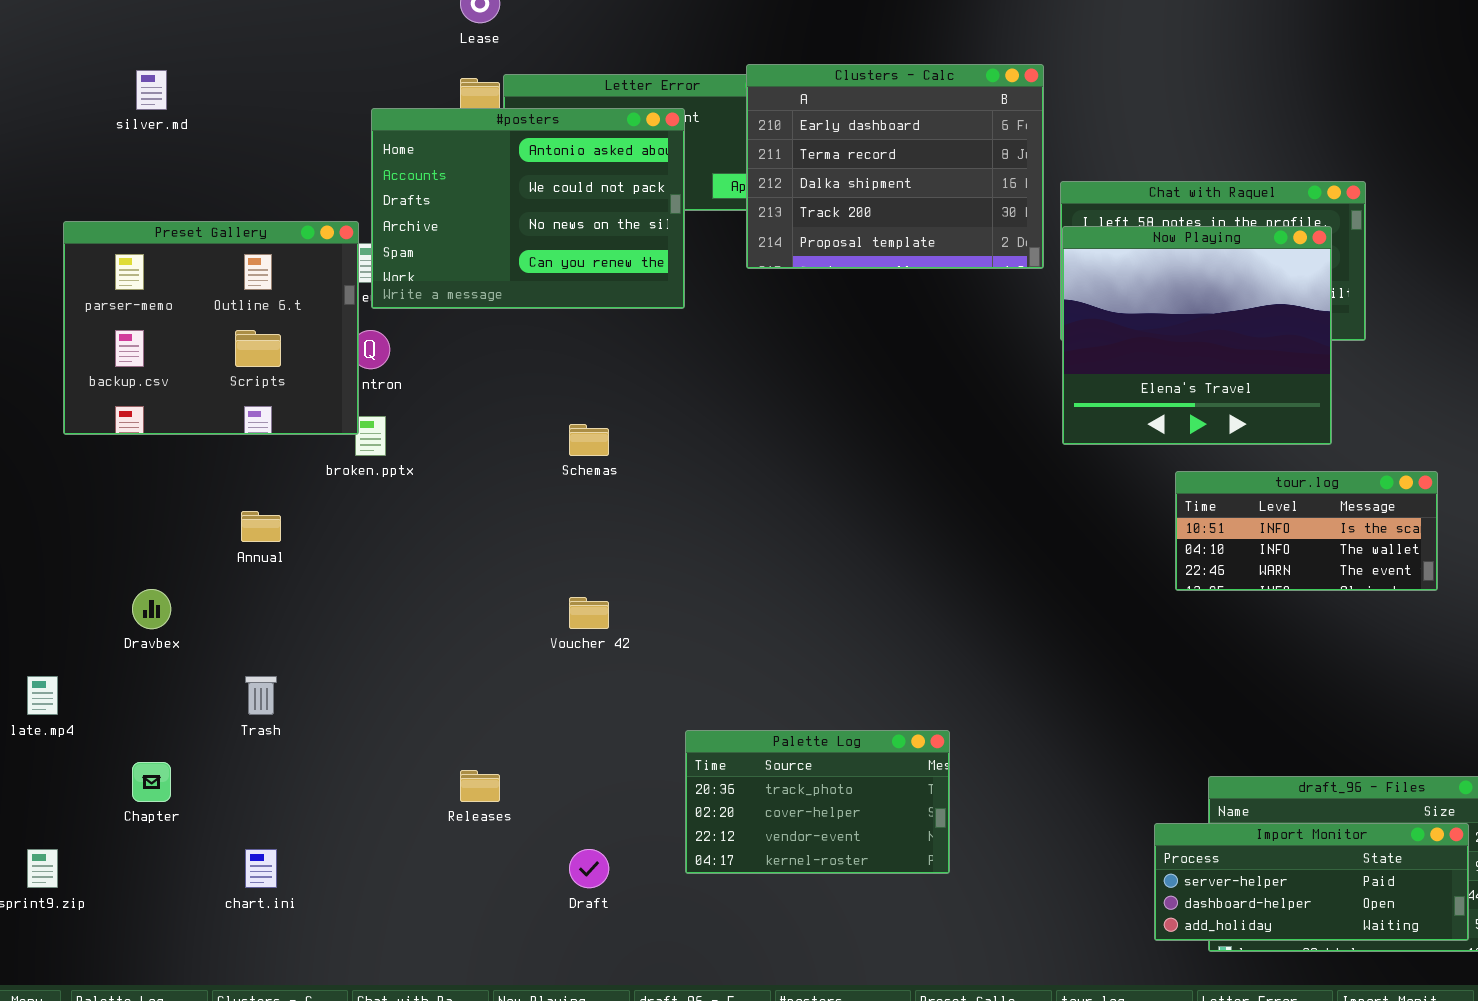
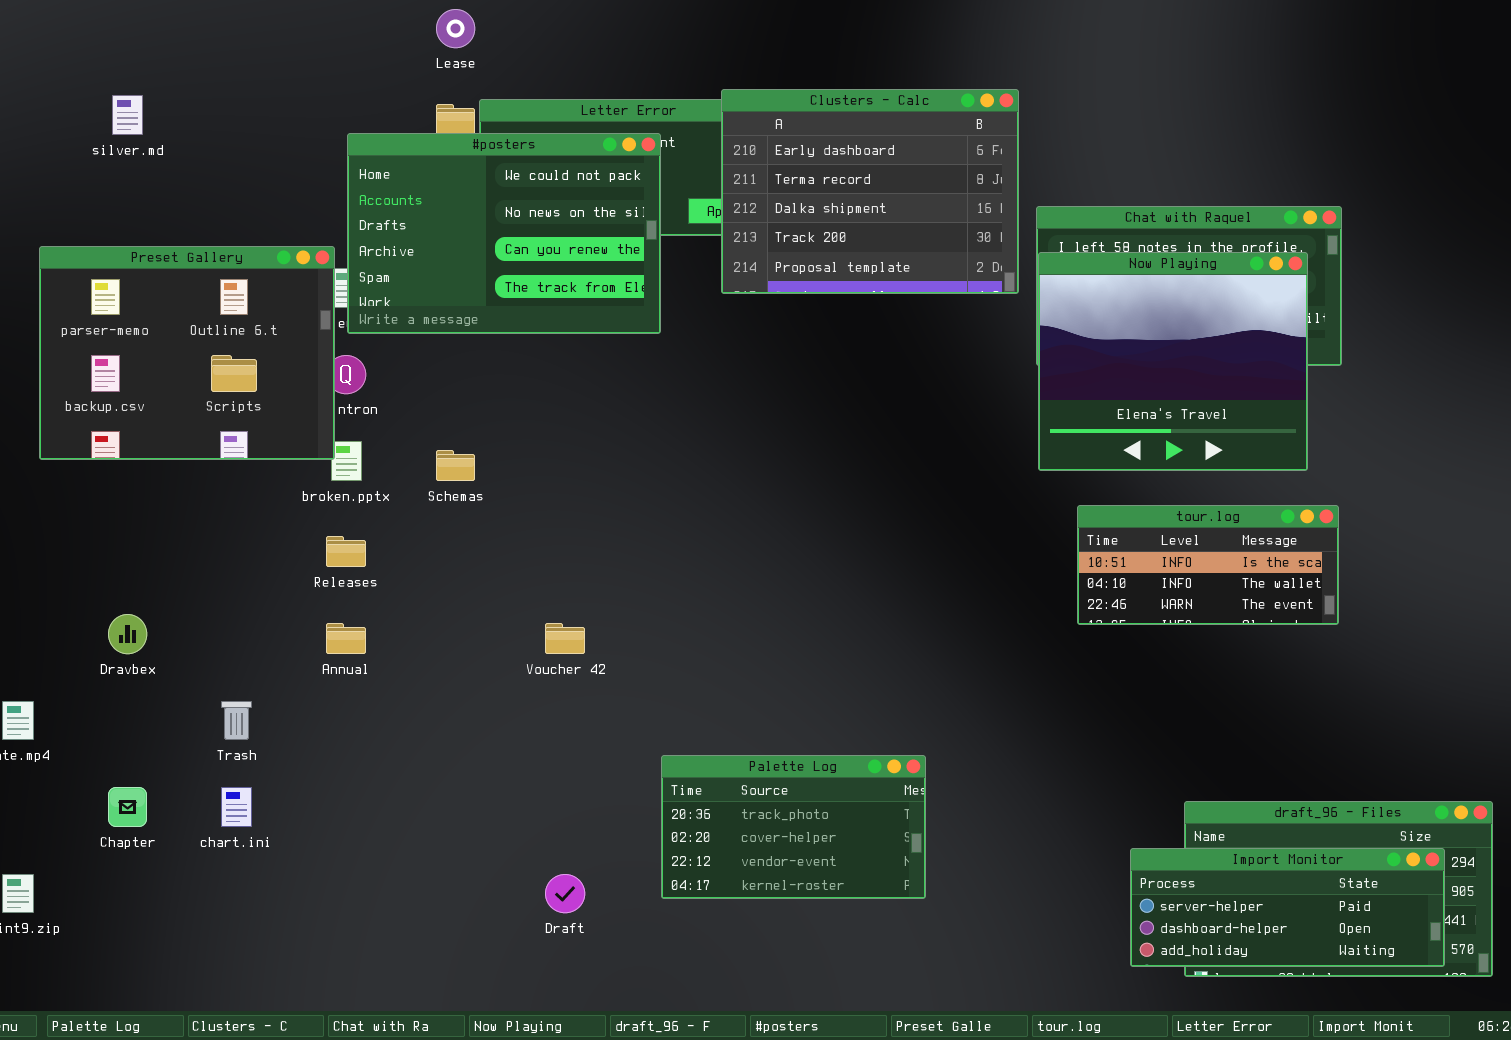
#posters: [371,108,685,309] -> [347,133,661,334], scrolled down 1 row
Schemas: [569,424,609,456] -> [436,450,475,481], moved
tour.log: [1175,471,1438,591] -> [1077,505,1339,625], moved
Annual: [241,511,281,542] -> [326,623,366,654], moved
Releases: [460,770,500,802] -> [326,536,366,567], moved
chart.ini: [245,849,277,888] -> [221,787,252,827], moved

